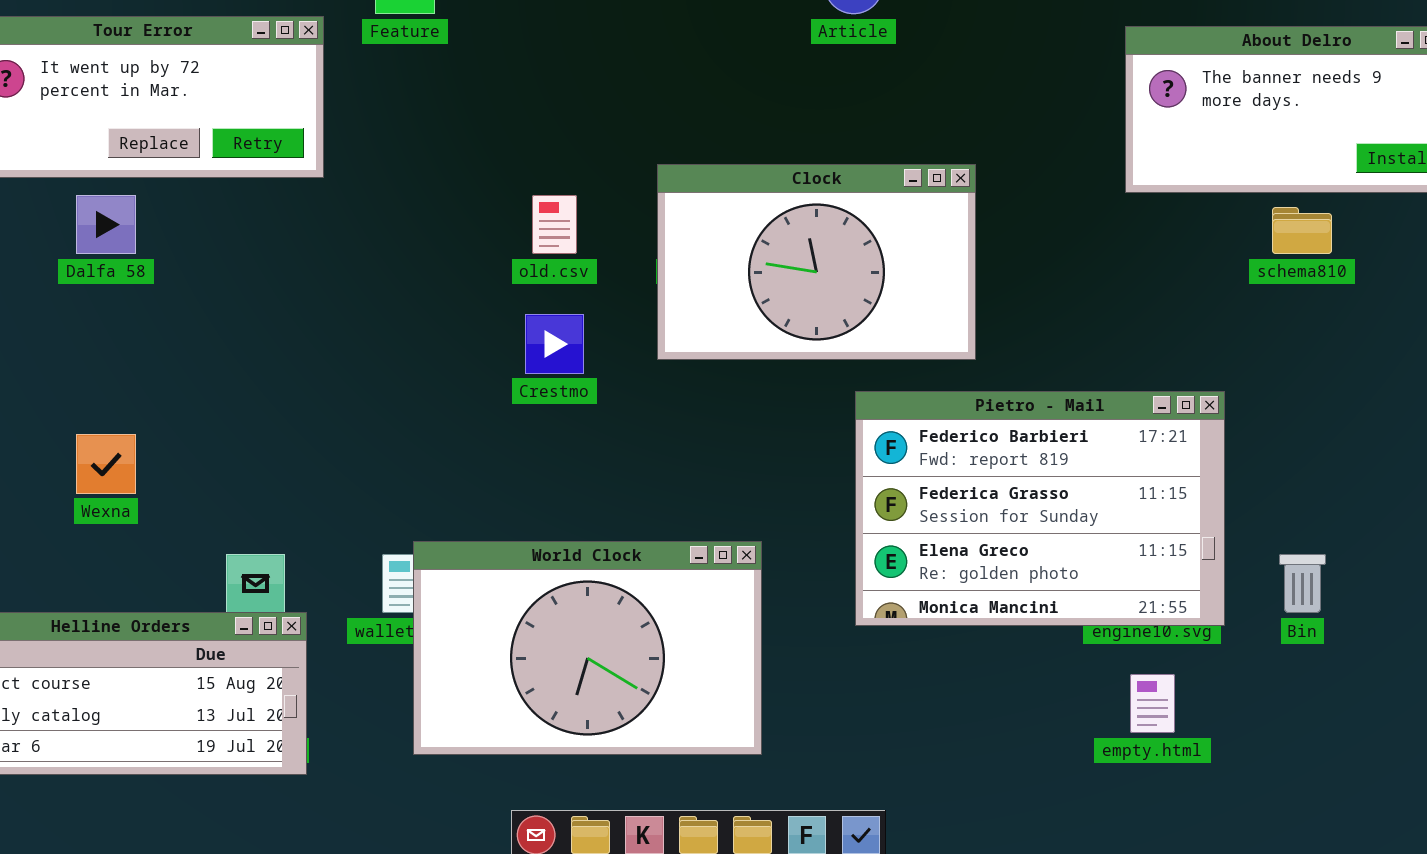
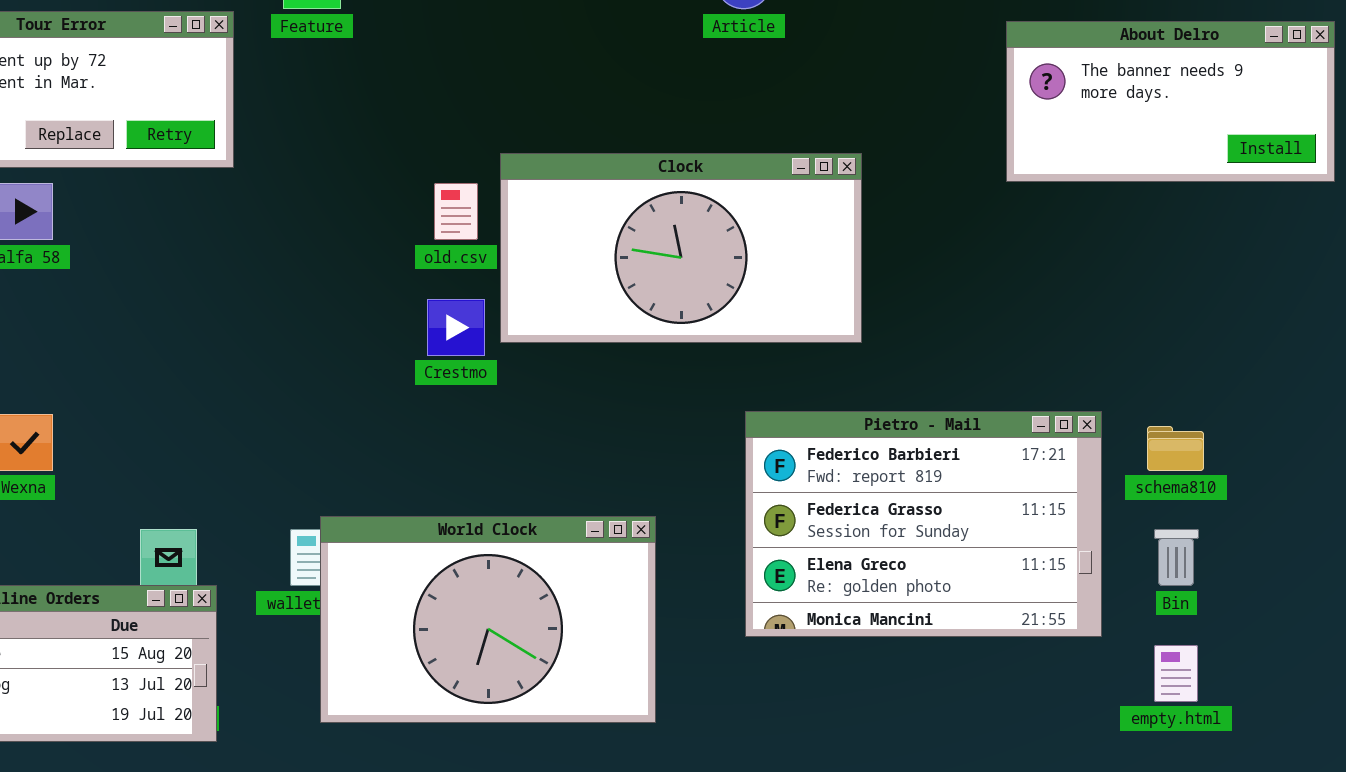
Clock: [657,164,976,360] -> [500,153,862,343], resized
schema810: [1272,207,1332,254] -> [1147,426,1204,471], moved
Pietro - Mail: [855,391,1225,626] -> [745,411,1102,637], moved
empty.html: [1130,674,1175,733] -> [1154,645,1198,702], moved

